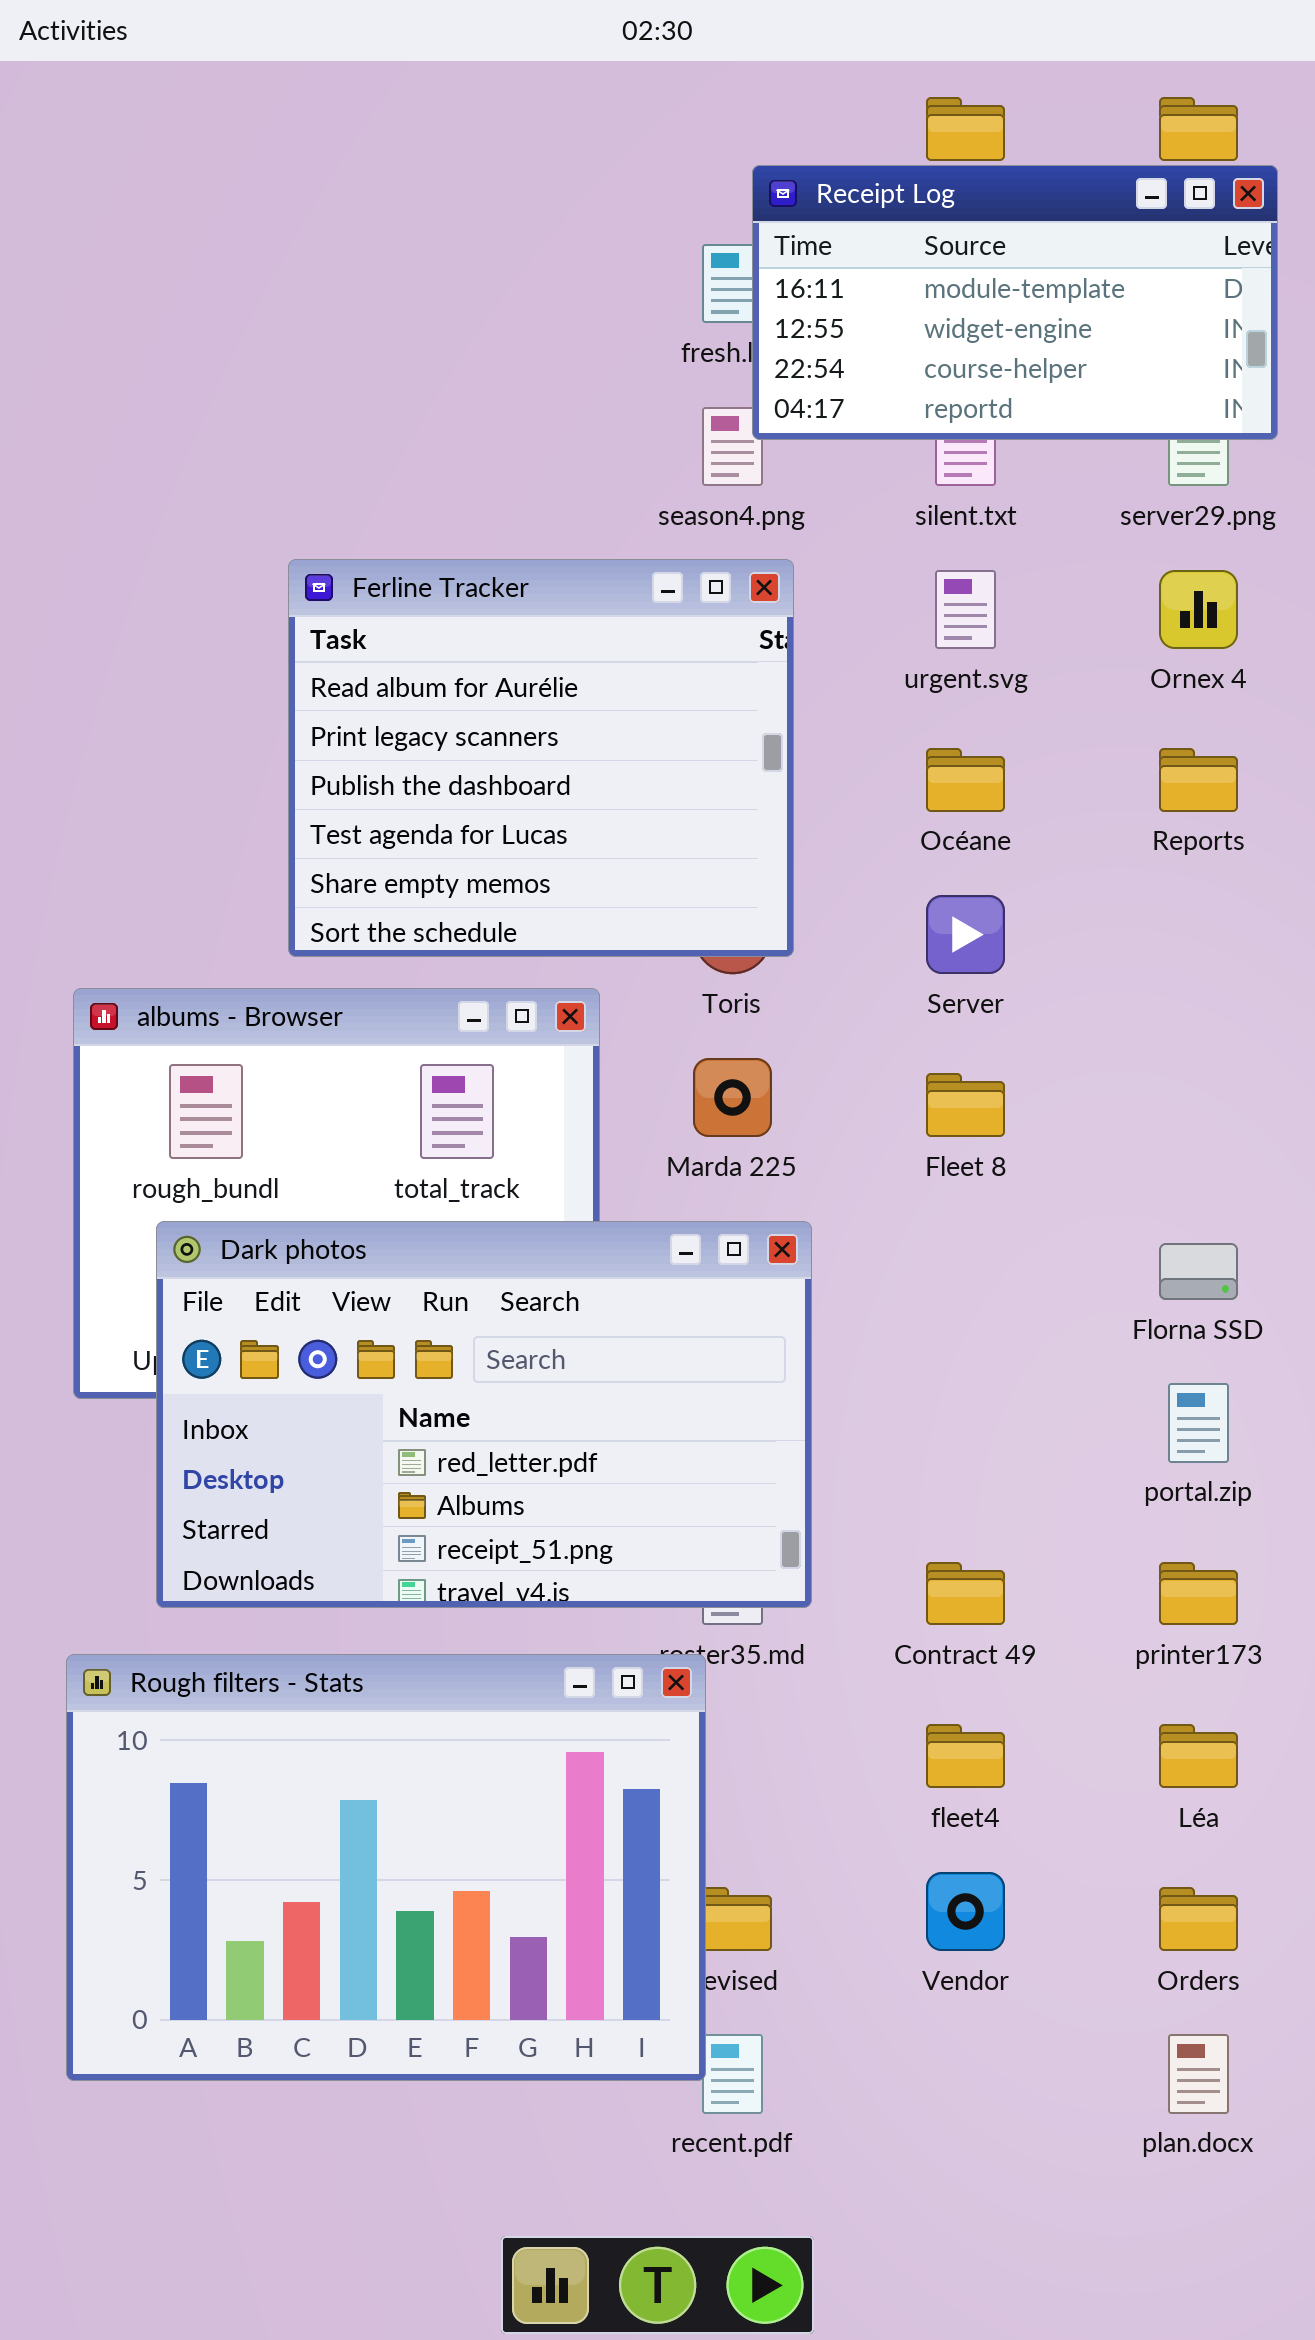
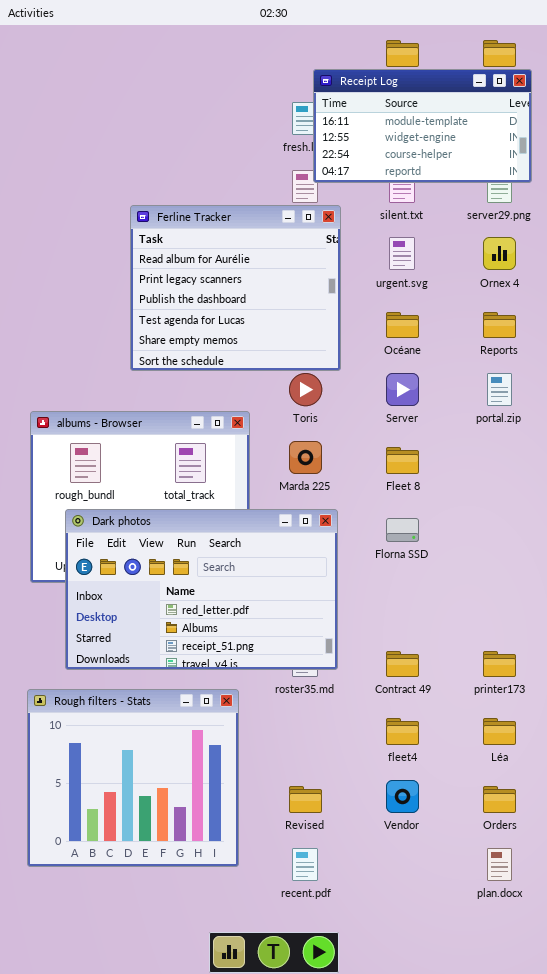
Ferline Tracker: [288,559,794,957] -> [130,205,341,371], moved
Florna SSD: [1159,1243,1238,1300] -> [386,518,419,542], moved
portal.zip: [1168,1383,1229,1463] -> [487,373,512,406], moved
Rough filters - Stats: [66,1654,706,2081] -> [27,689,239,867], resized

